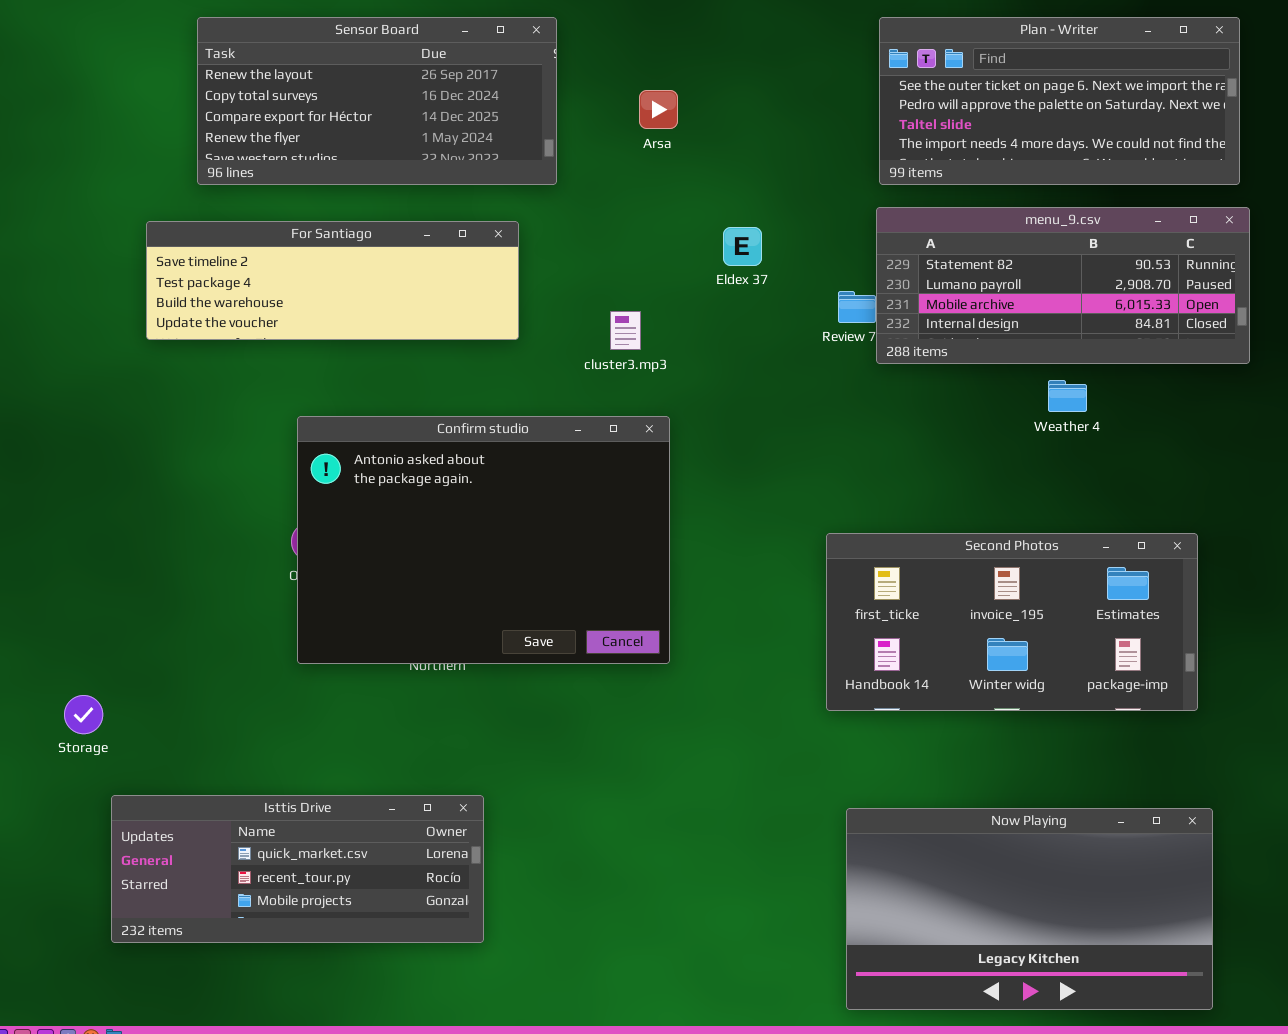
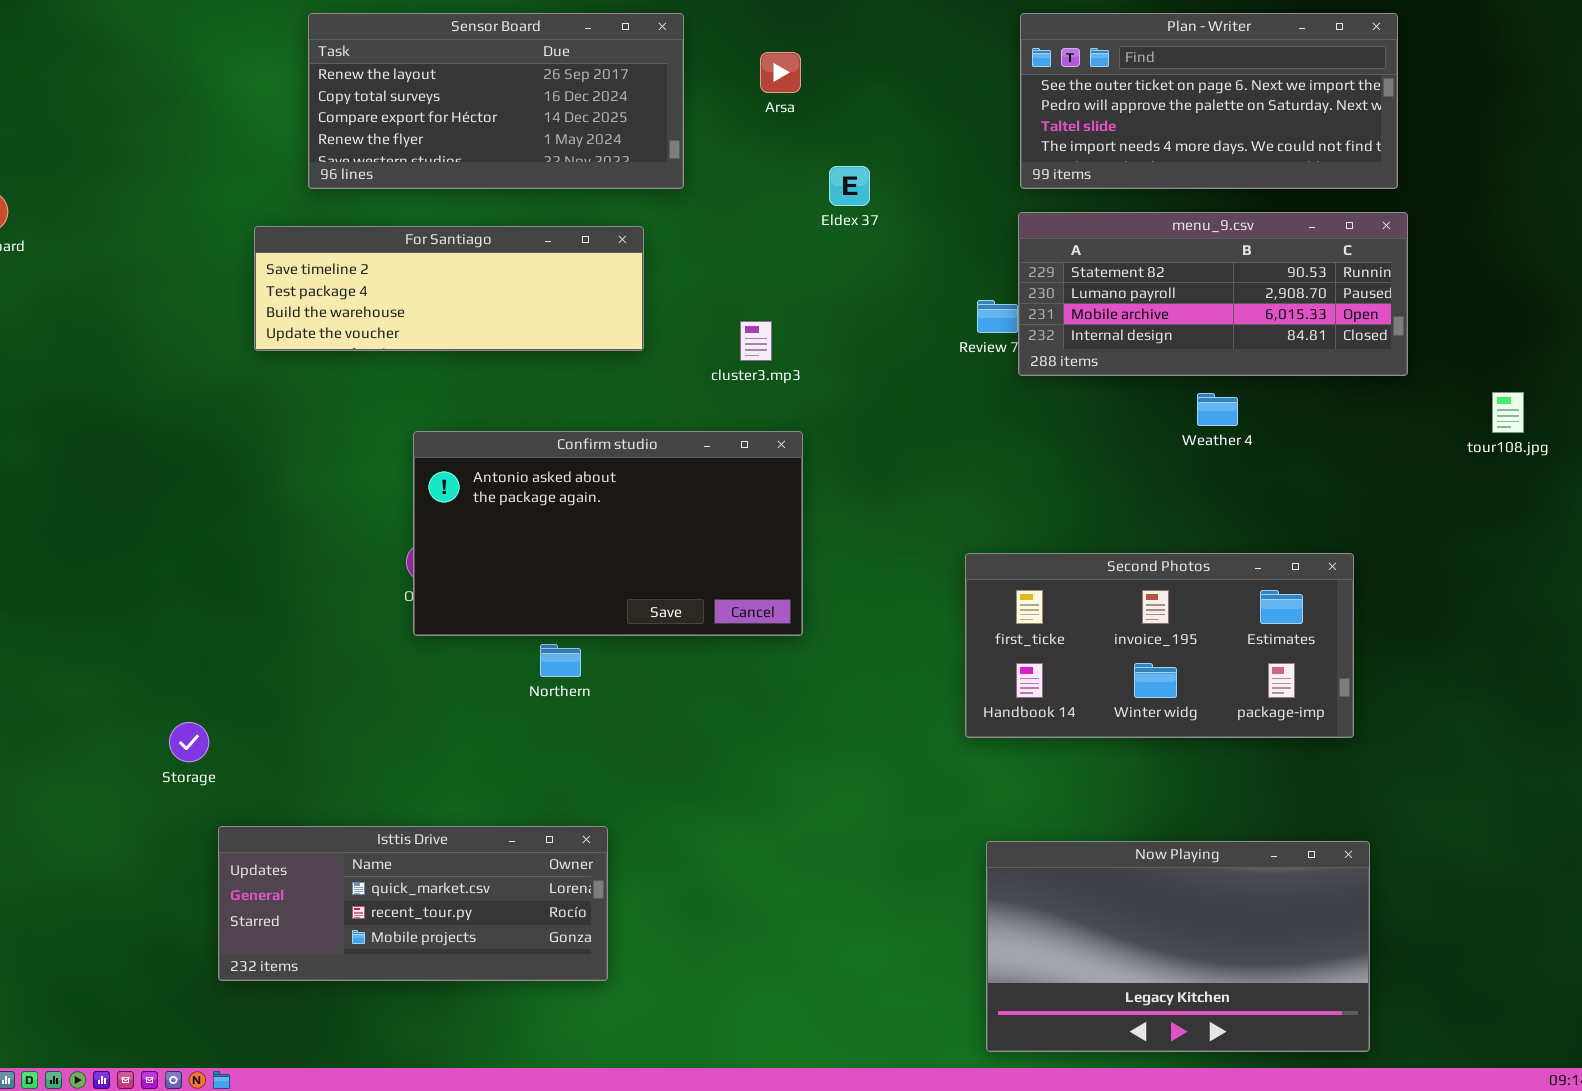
Arsa: [639,90,678,129] -> [760,52,801,93], moved
Eldex 37: [723,227,762,266] -> [829,166,870,206], moved
Confirm studio: [297,416,670,664] -> [413,431,803,636], resized

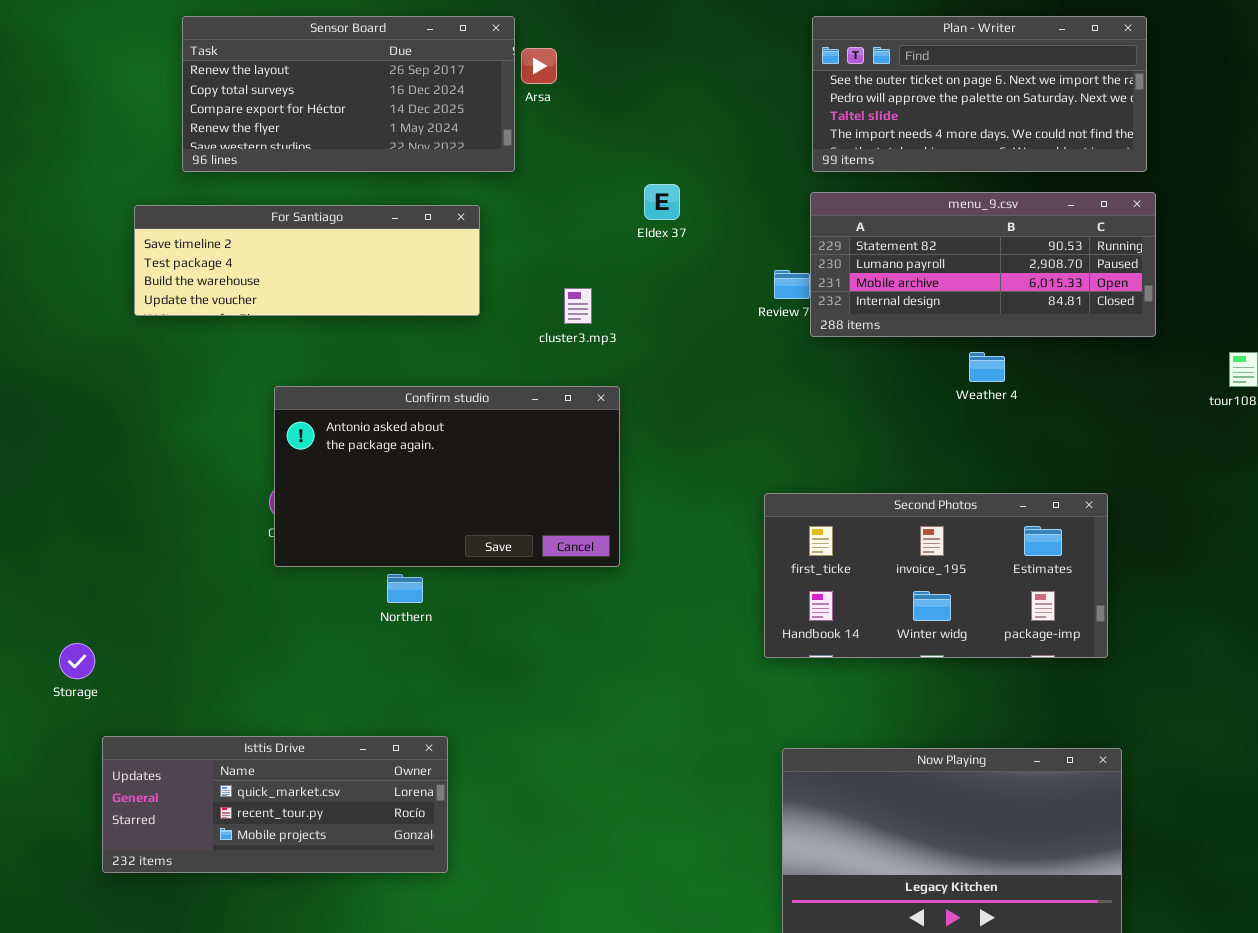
Arsa: [760,52,801,93] -> [521,48,557,84], moved
Eldex 37: [829,166,870,206] -> [644,184,680,220], moved

